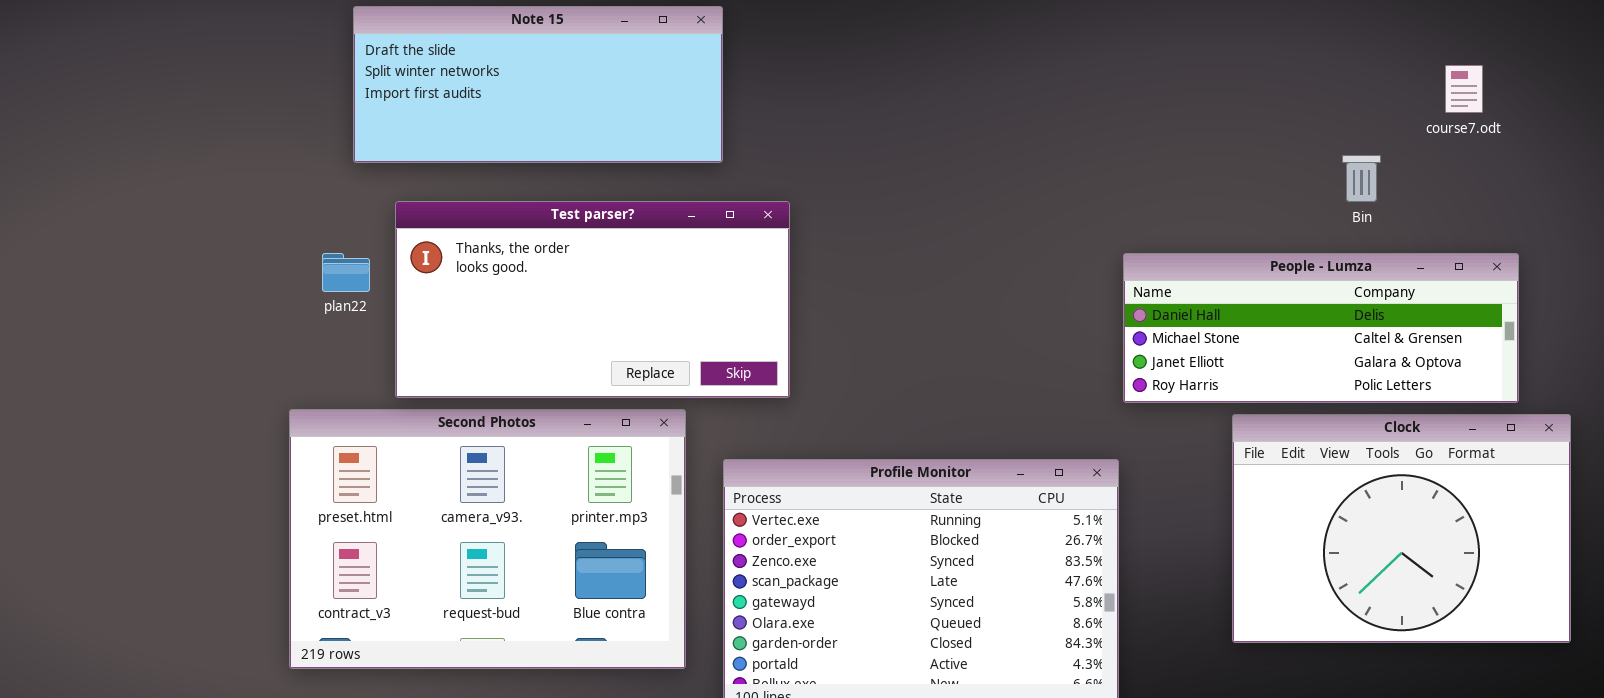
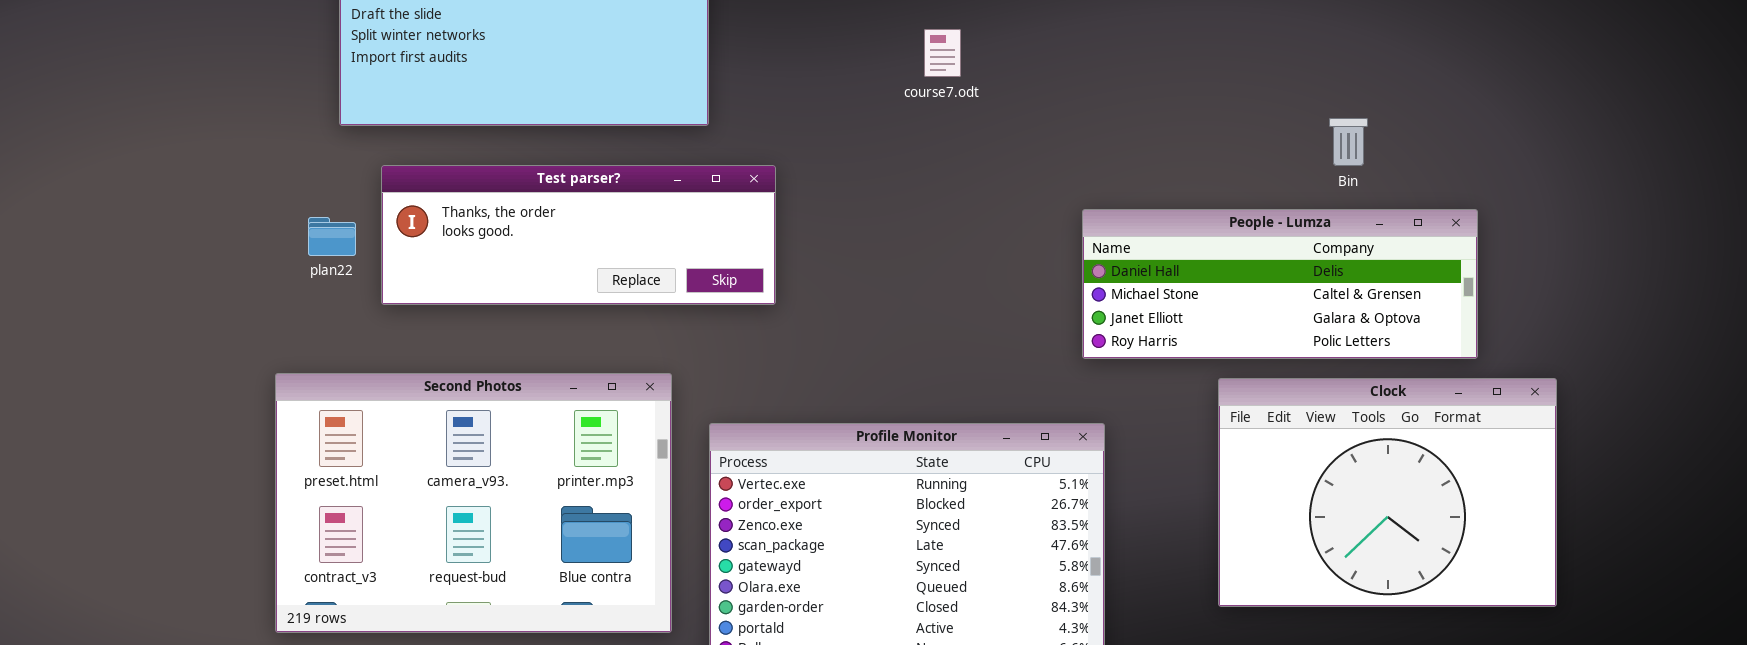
course7.odt: [1445,65,1483,113] -> [924,29,961,77], moved
Test parser?: [395,201,790,398] -> [381,165,776,305], resized
People - Lumza: [1123,253,1519,403] -> [1082,209,1478,359], moved

